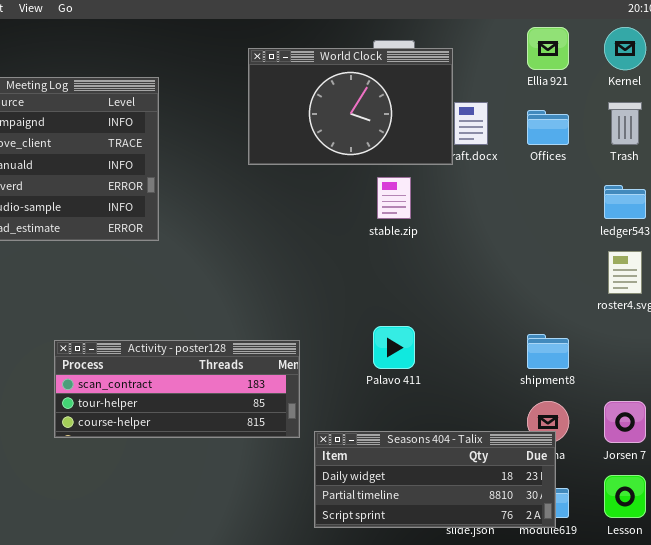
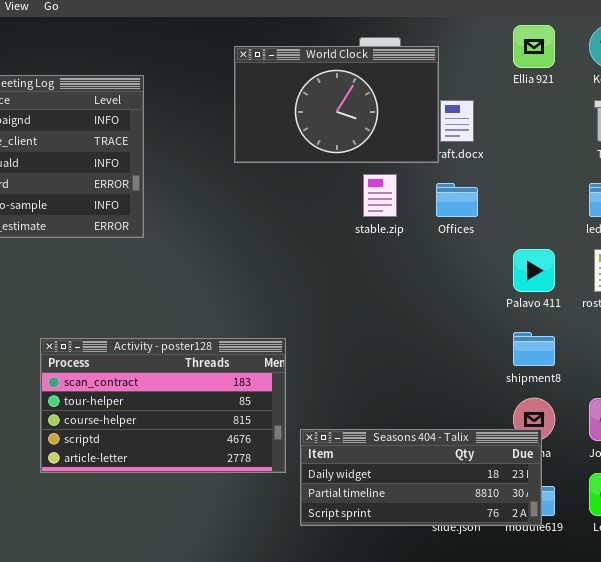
Offices: [527,110,569,145] -> [436,183,478,217], moved
Palavo 411: [373,326,415,369] -> [513,249,555,292], moved
Activity - poster128: [54,340,300,438] -> [40,338,286,473], resized

